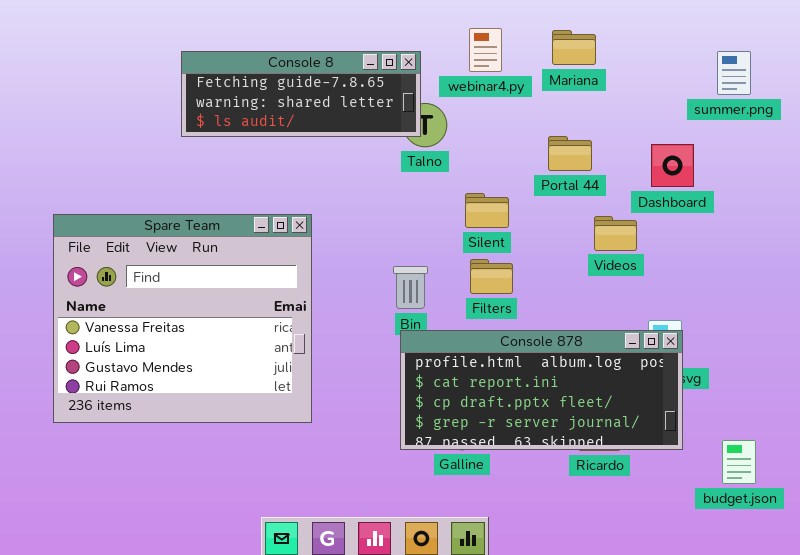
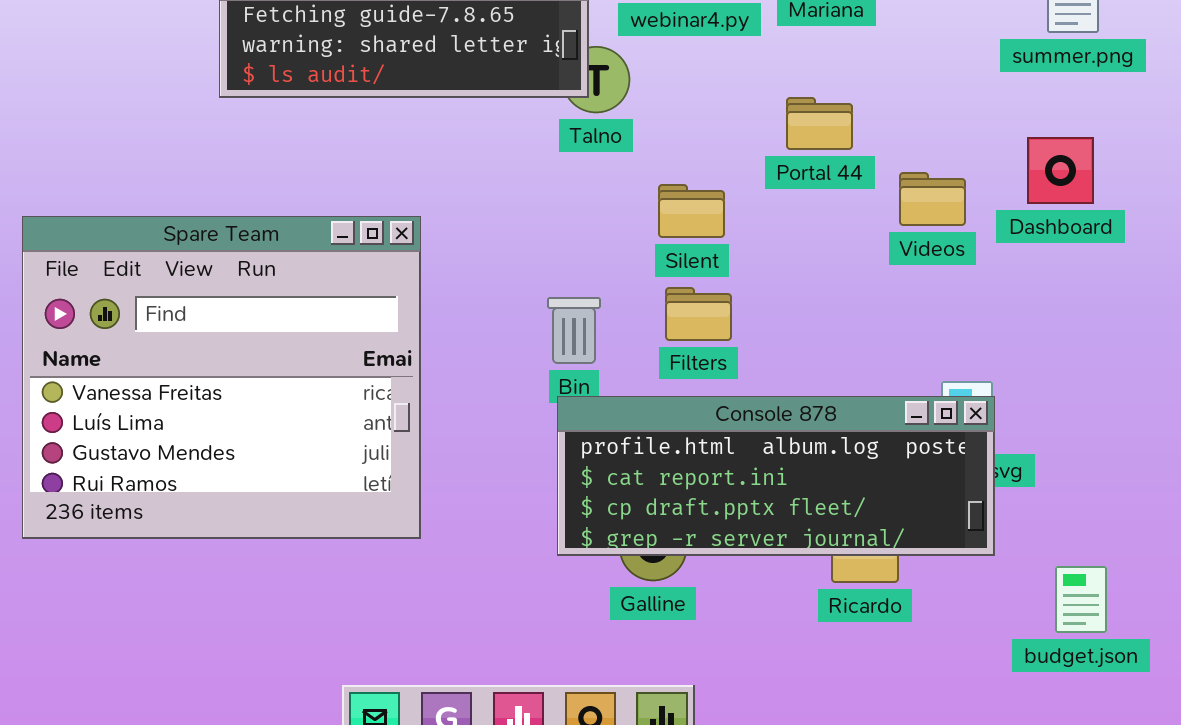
Dashboard: [651,144,694,187] -> [1027,137,1094,204], moved
Videos: [594,216,637,251] -> [899,172,966,226], moved
Console 878: [400,330,683,450] -> [557,396,995,556], resized

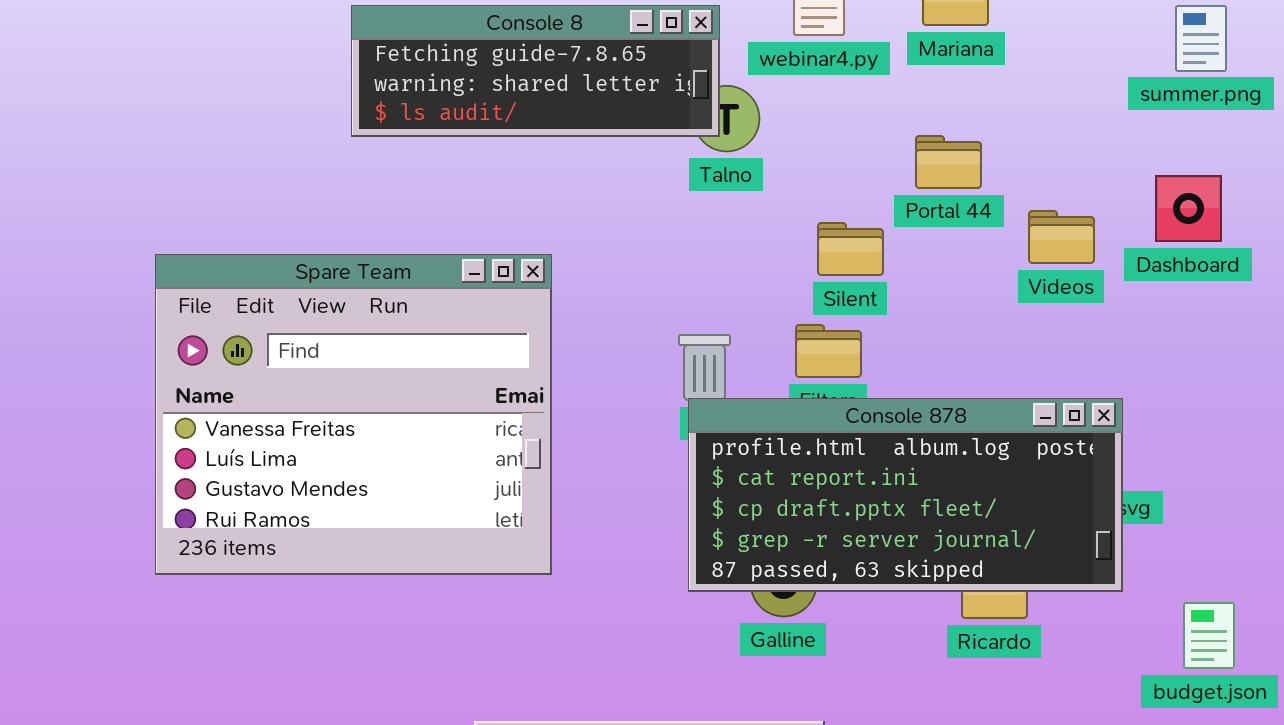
Silent: [658,184,725,238] -> [817,222,884,276], moved
Console 878: [557,396,995,556] -> [688,398,1123,592], resized

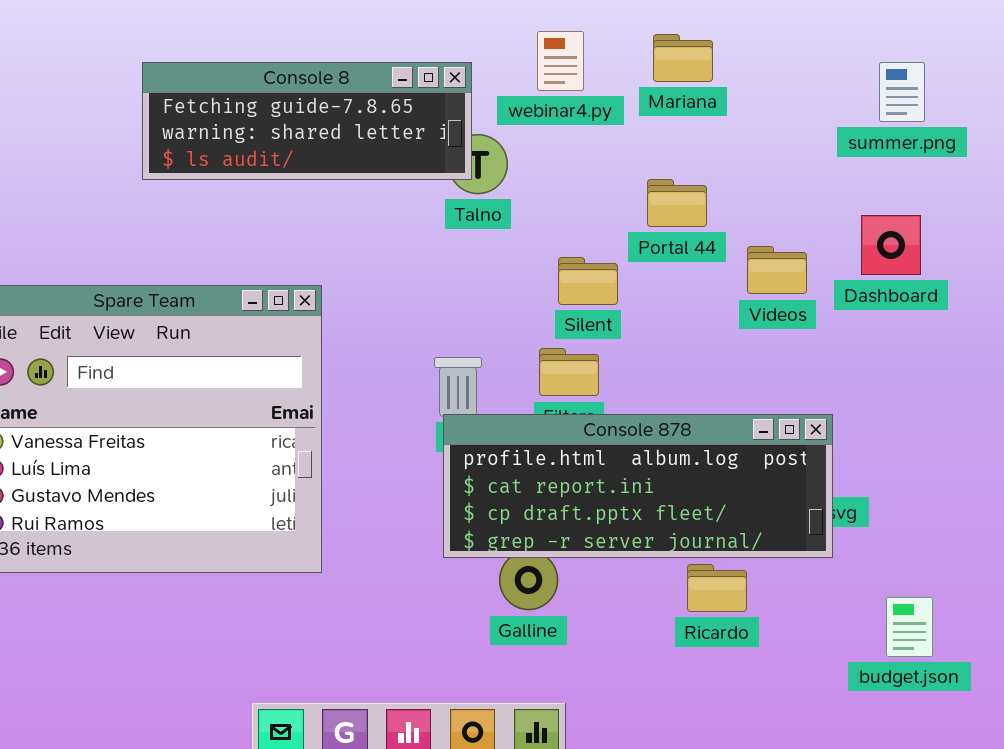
Console 878: [688,398,1123,592] -> [443,414,833,558], resized

